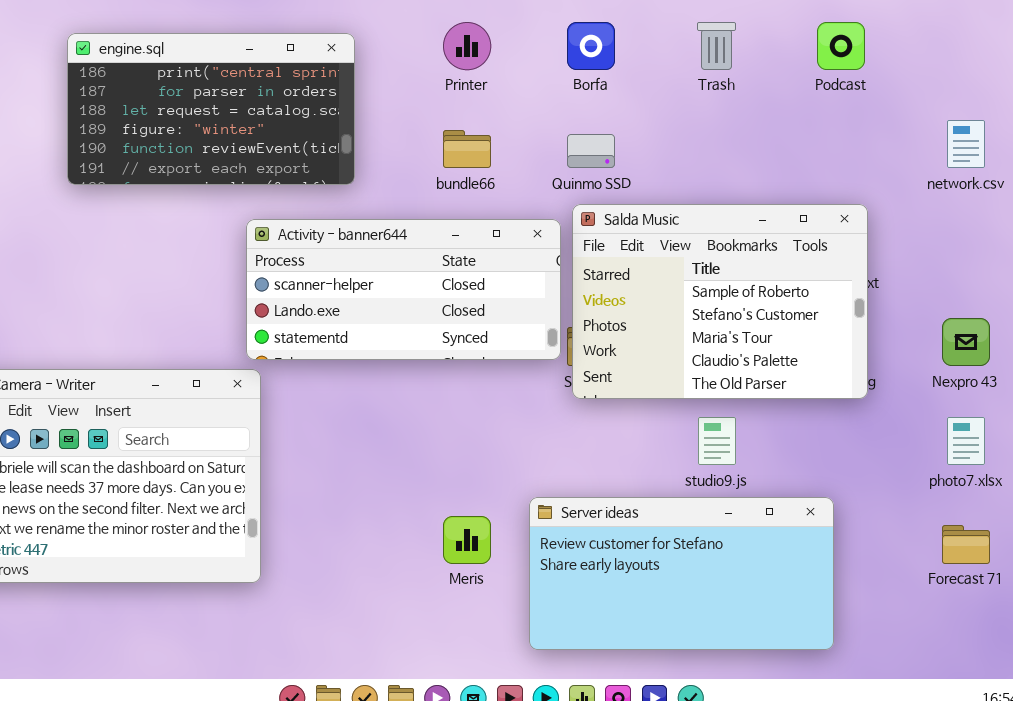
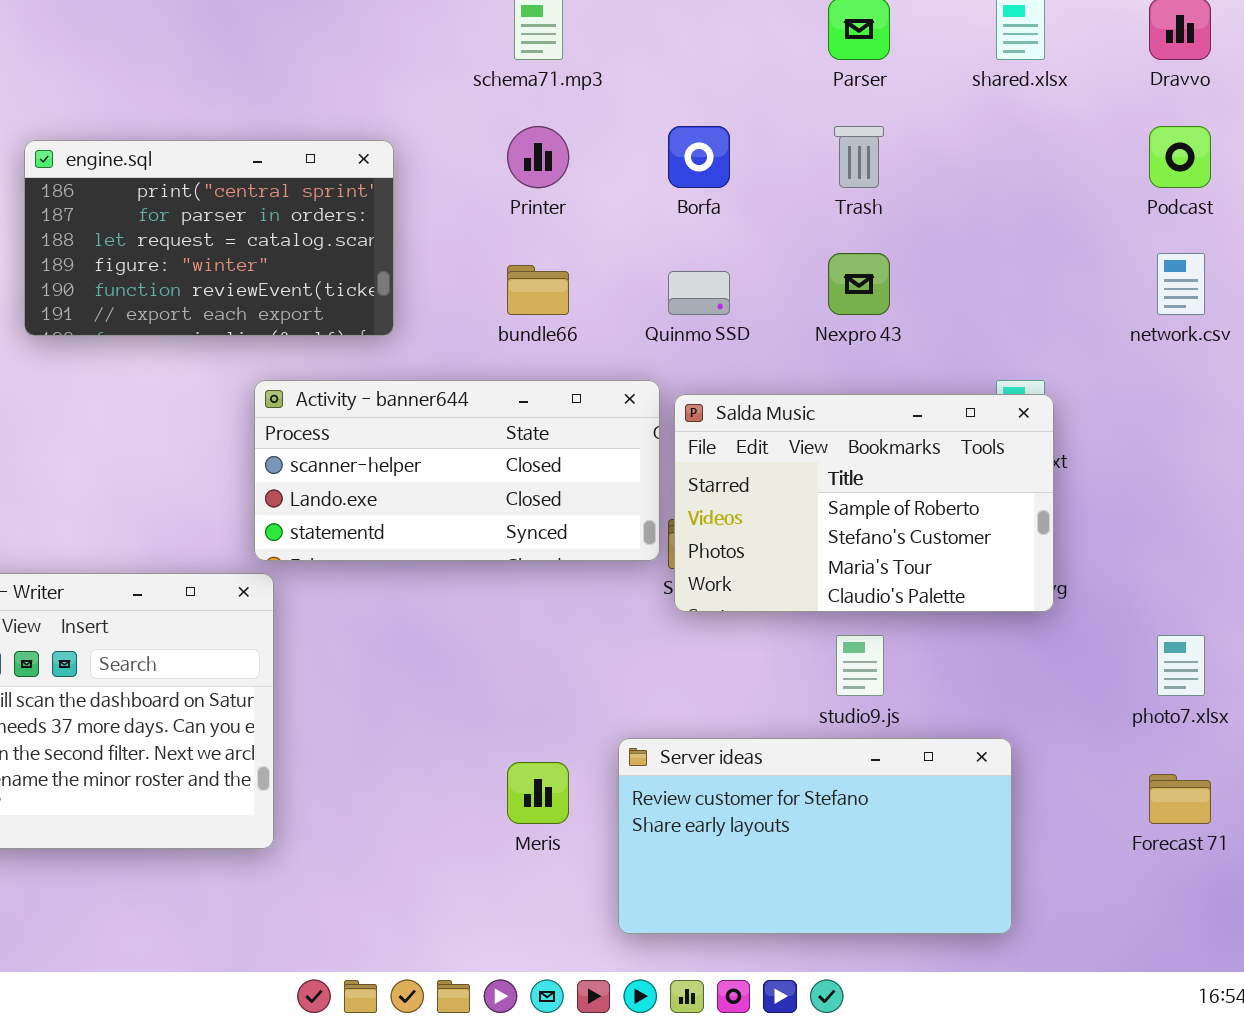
Podcast: [817,22,865,70] -> [1149,126,1211,188], moved
Salda Music: [572,204,868,399] -> [674,394,1054,612], resized
Nexpro 43: [942,318,990,366] -> [828,253,890,315], moved

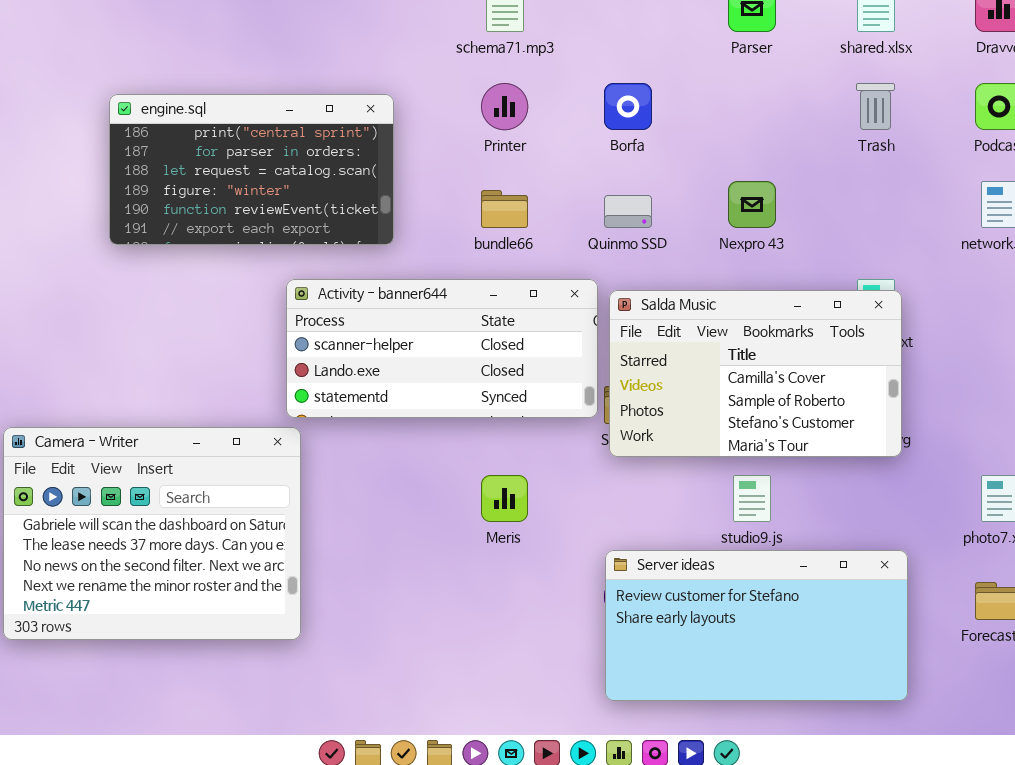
Trash: [834,126,884,188] -> [856,83,895,130], moved
Salda Music: [674,394,1054,612] -> [609,290,902,457], scrolled up 1 row
Server ideas: [618,738,1012,934] -> [605,550,908,701], moved
Meris: [507,762,569,824] -> [481,475,528,522], moved

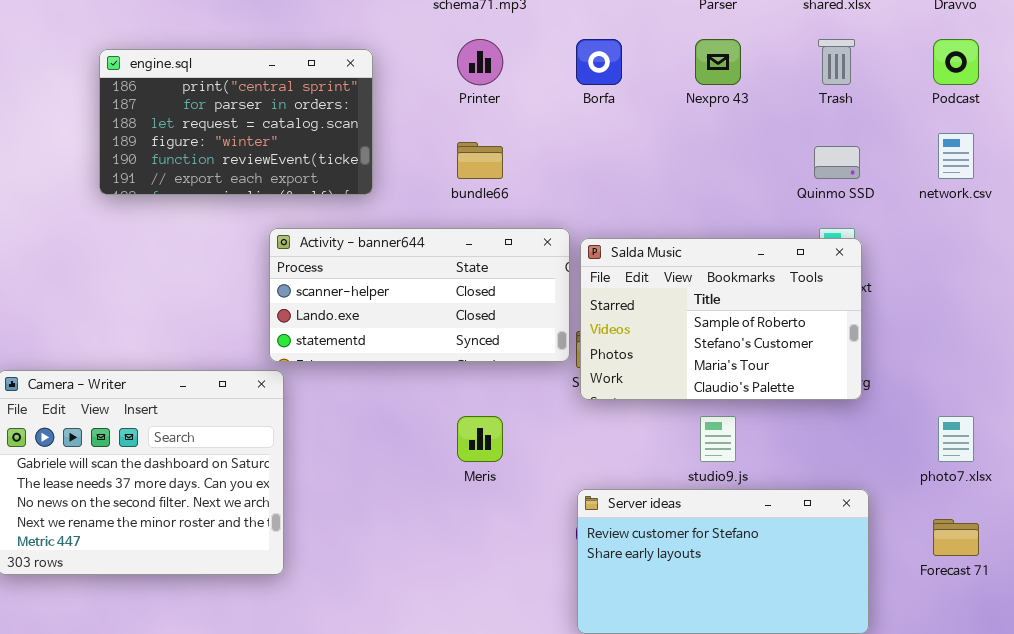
Nexpro 43: [728,181,776,228] -> [695,39,741,85], moved
Quinmo SSD: [604,195,652,228] -> [814,146,860,179], moved
Salda Music: [609,290,902,457] -> [580,238,862,400], scrolled down 1 row

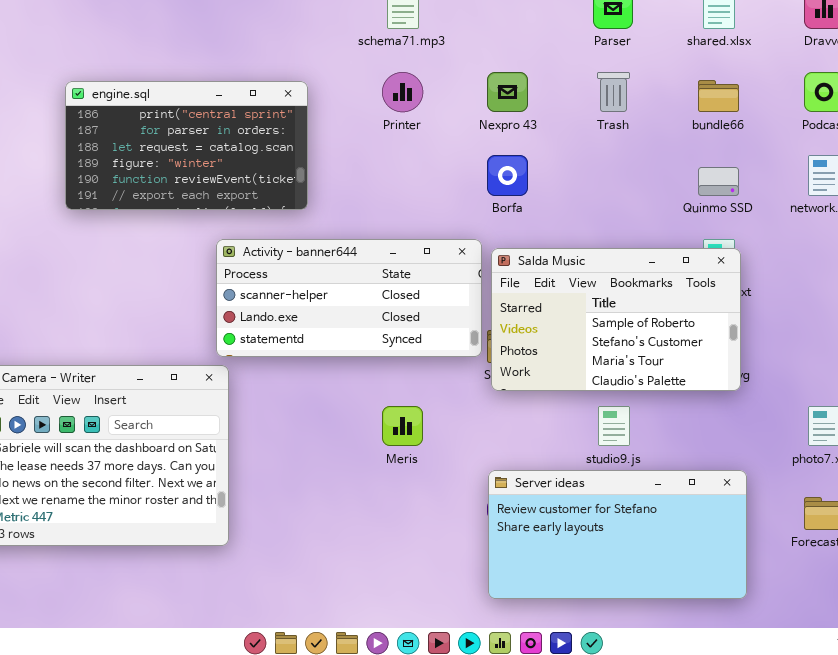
Borfa: [576,39,622,85] -> [487,155,528,196], moved
Nexpro 43: [695,39,741,85] -> [487,72,528,112], moved
Trash: [818,39,855,85] -> [597,72,630,112], moved
bundle66: [457,142,503,179] -> [698,80,739,112], moved

